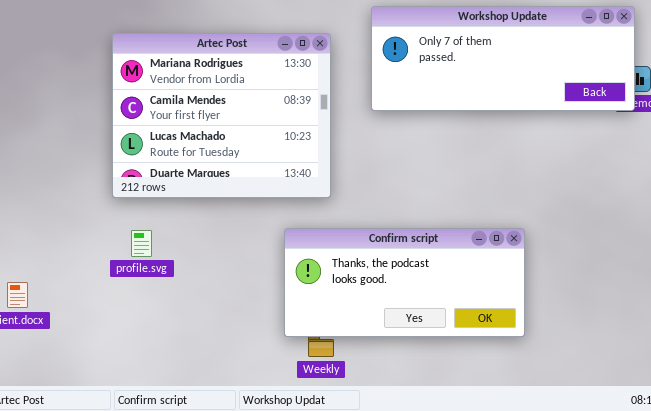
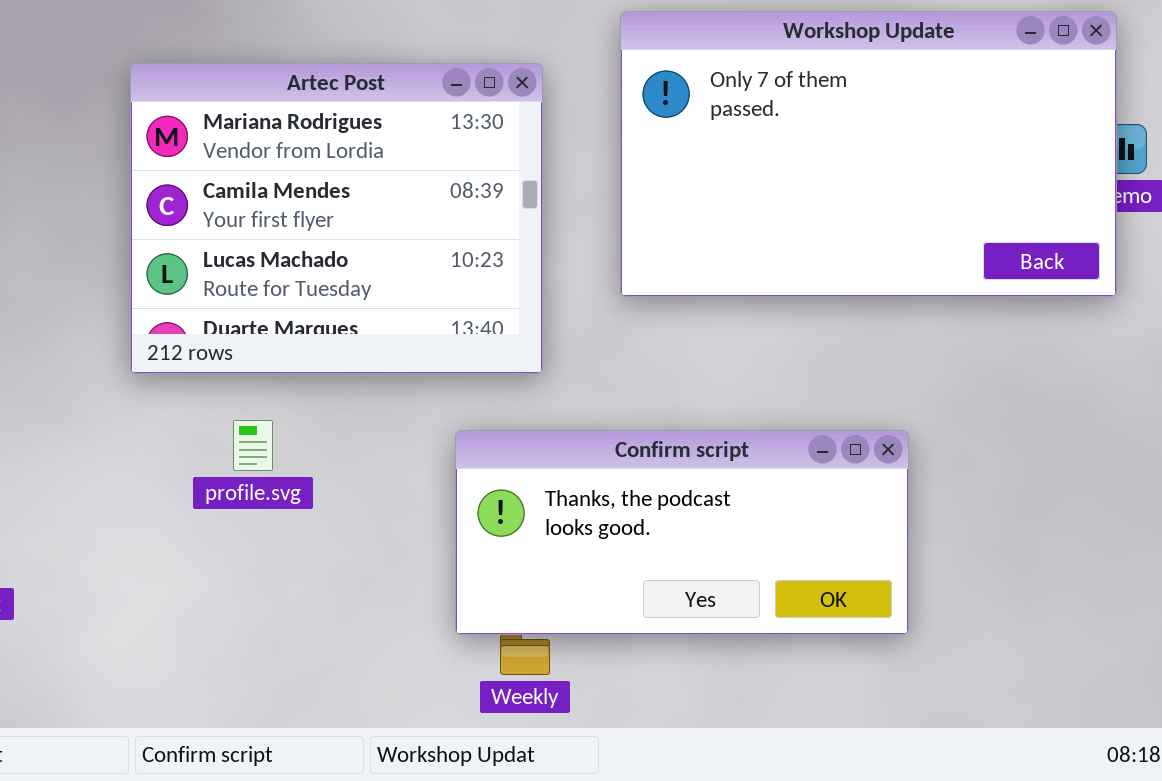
Workshop Update: [371,6,635,111] -> [620,11,1117,297], resized
profile.svg: [131,230,152,257] -> [233,420,273,471], moved

